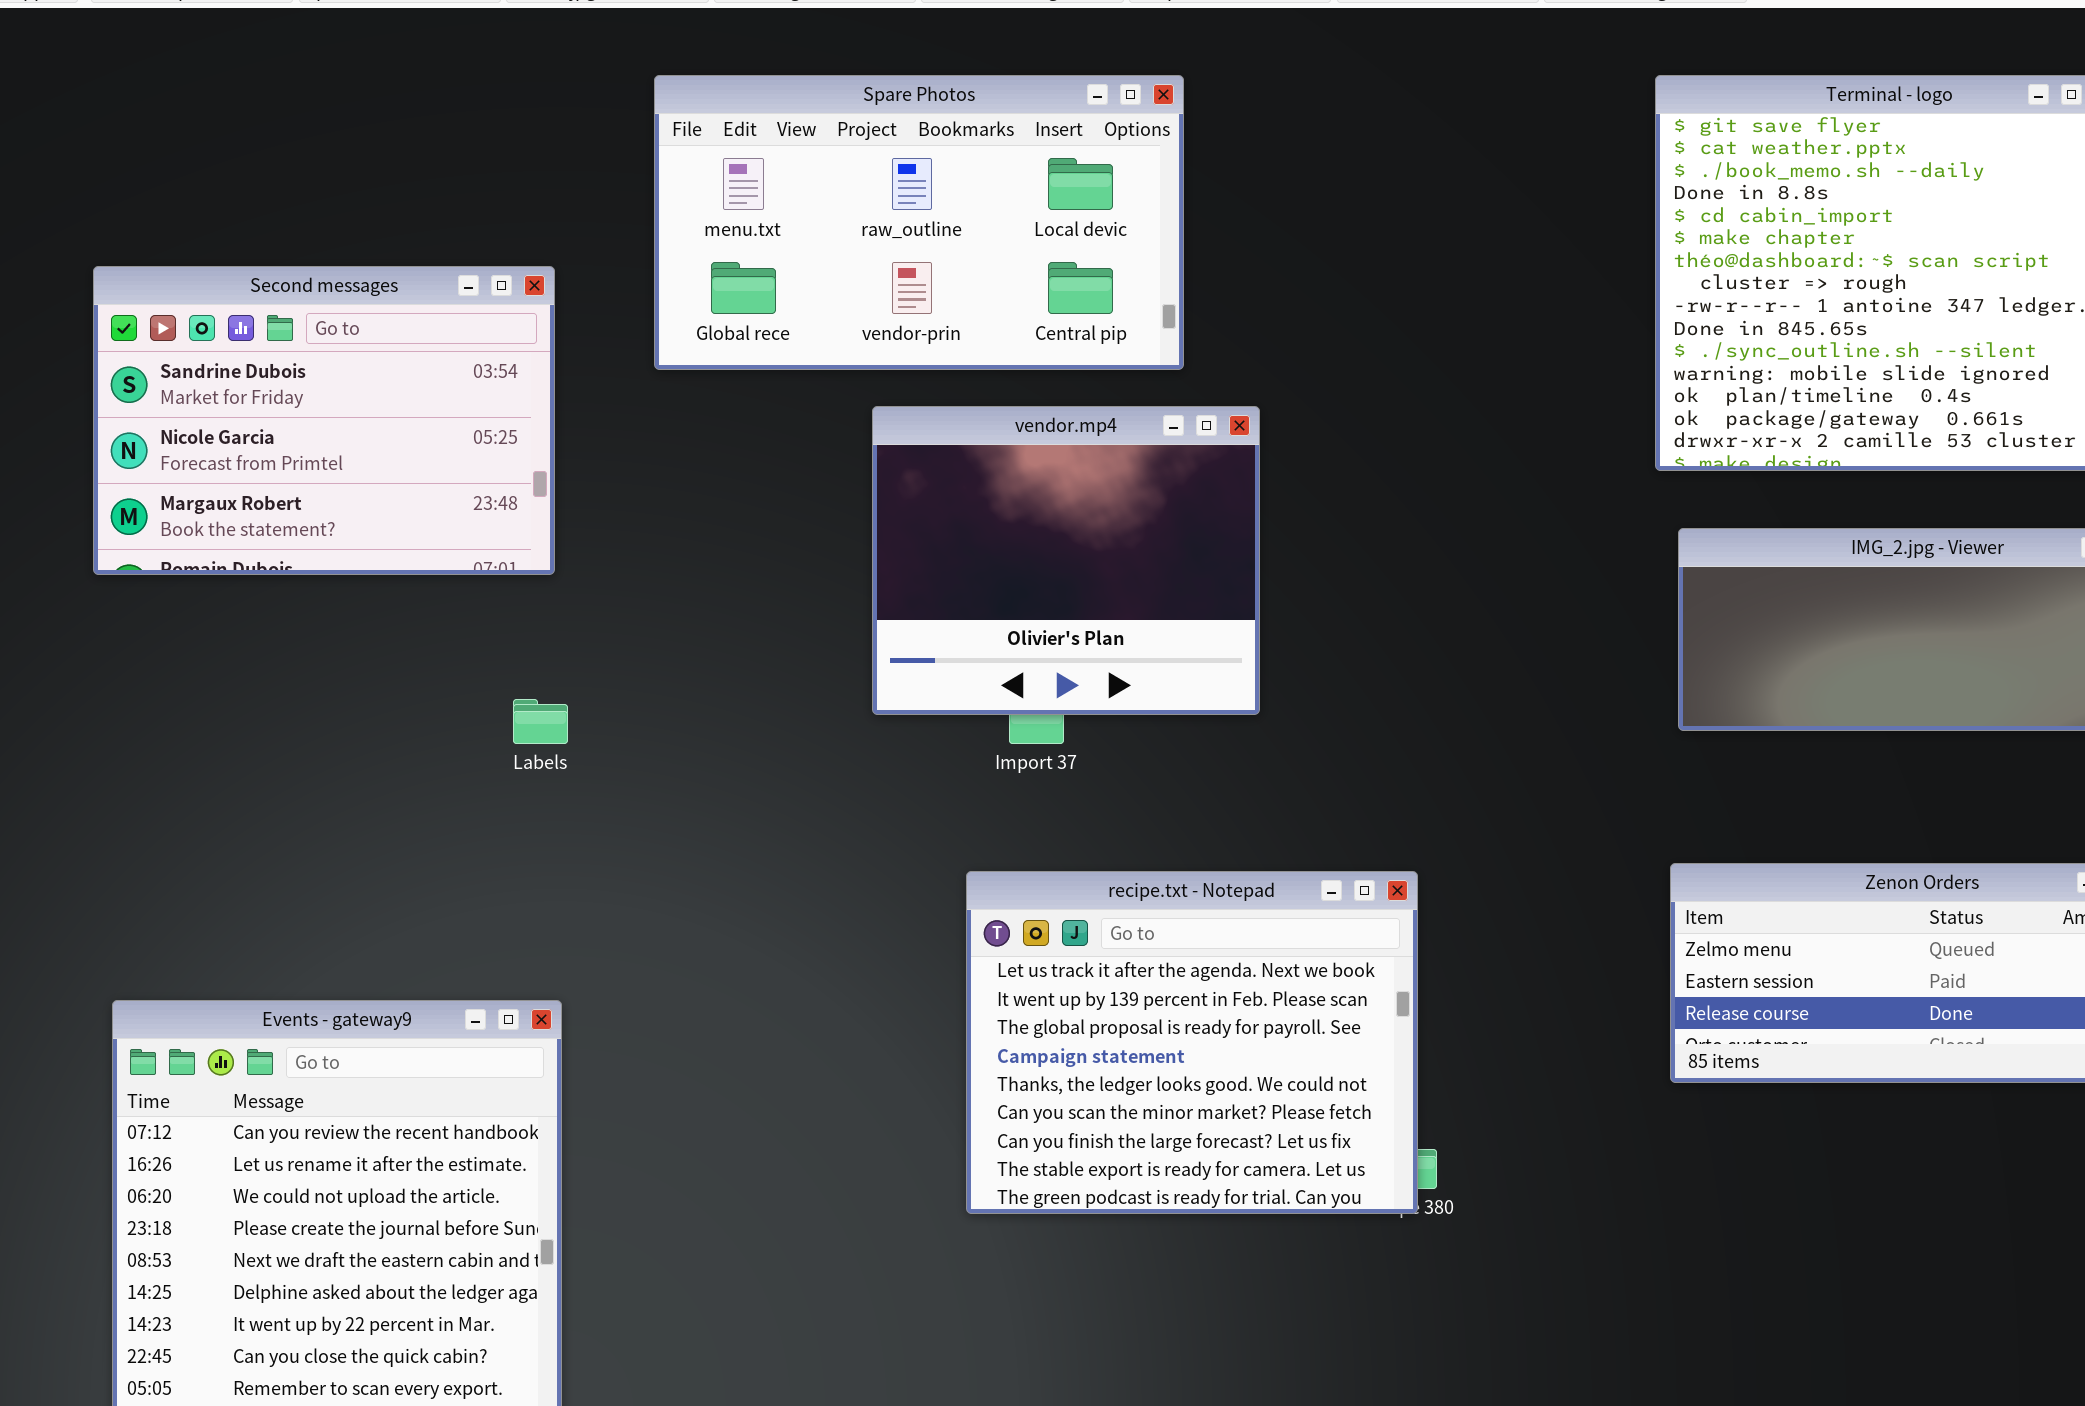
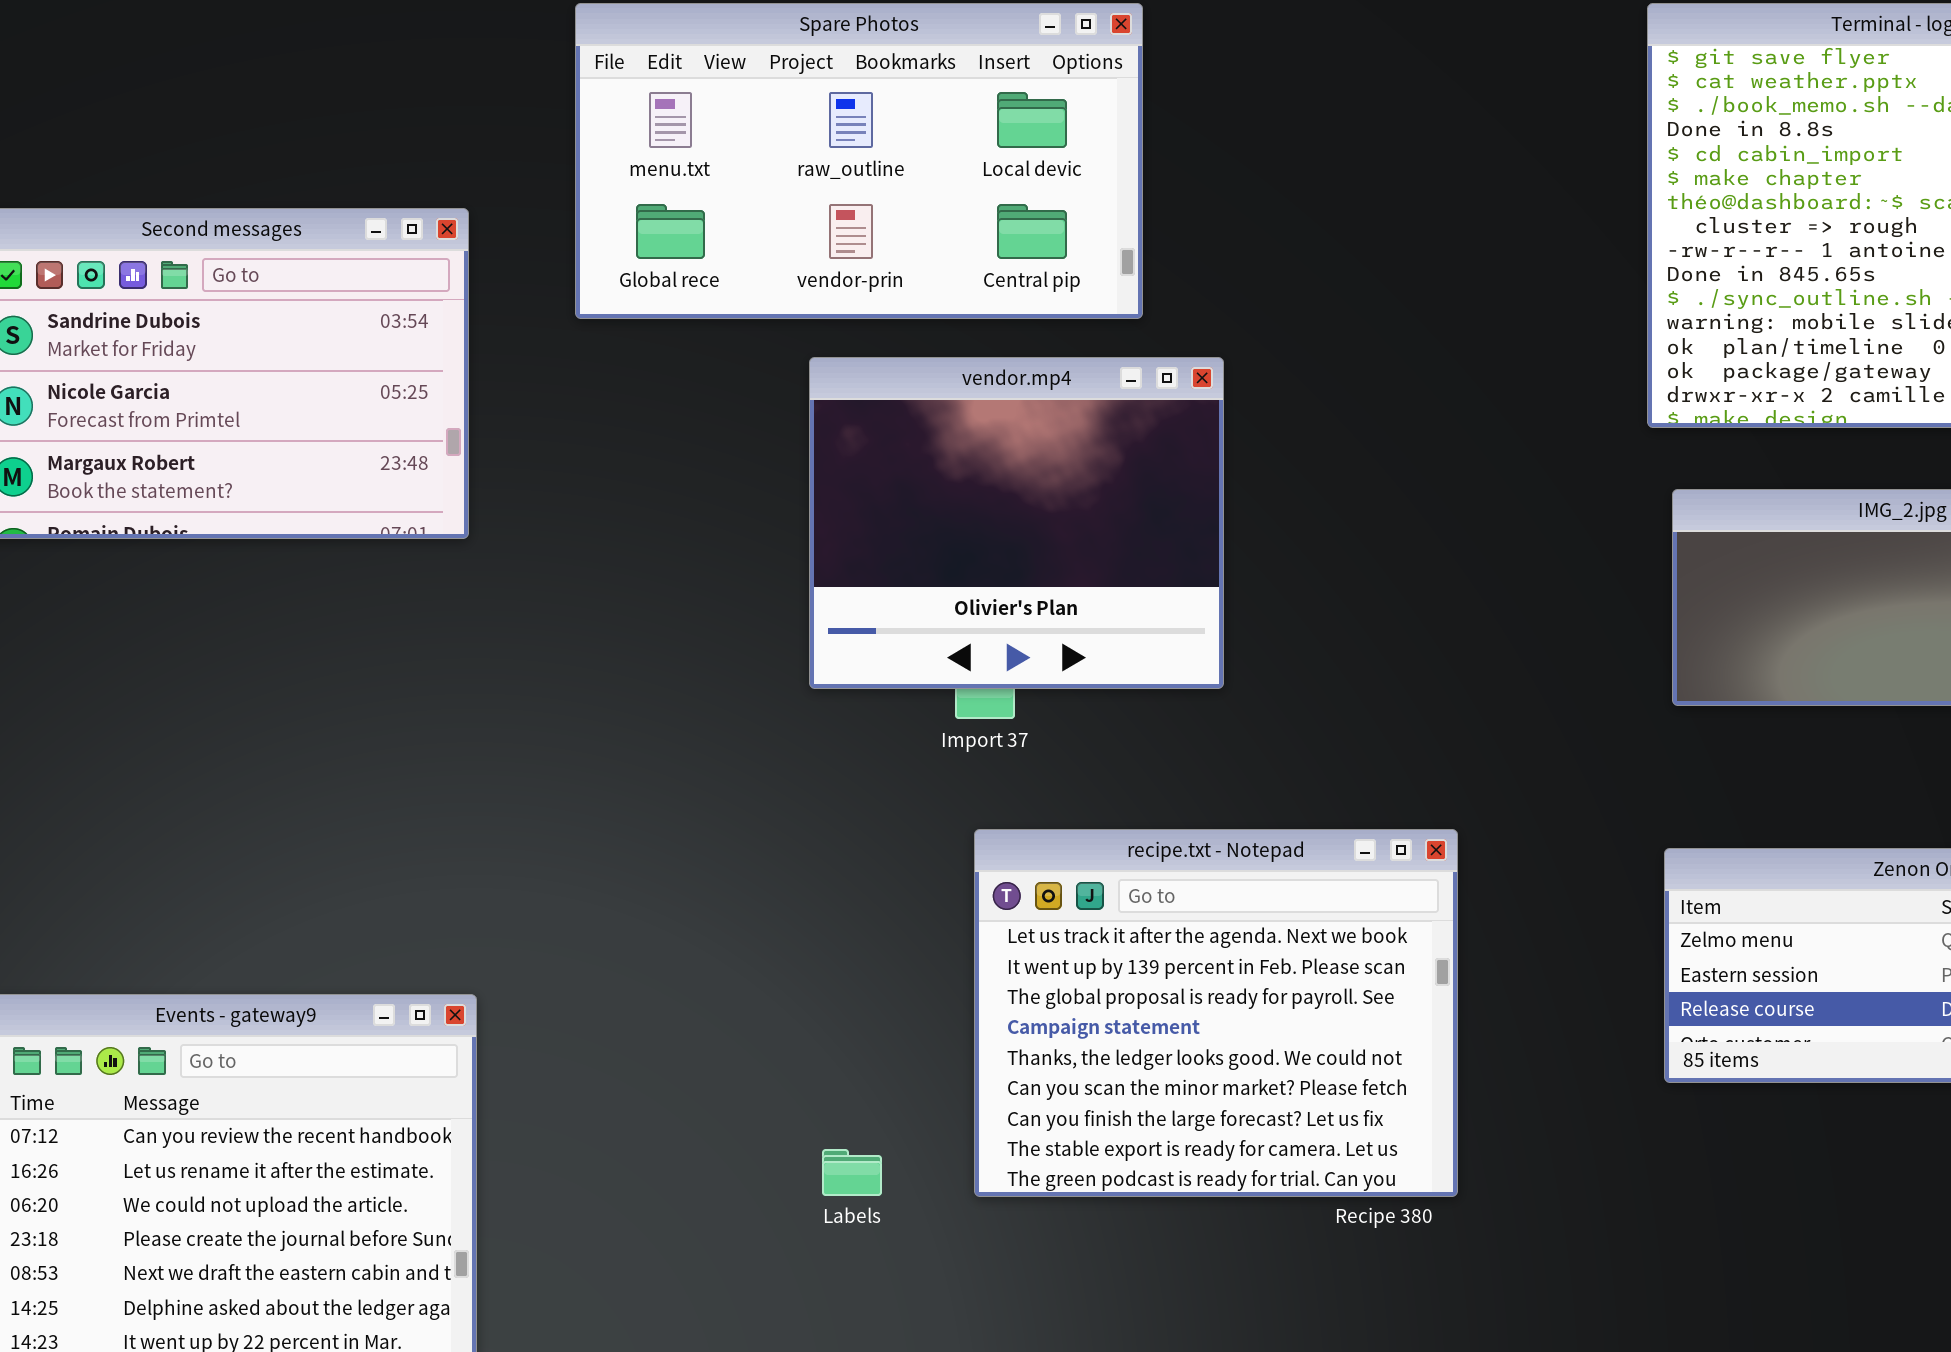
Labels: [513,699,568,744] -> [822,1149,882,1196], moved
recipe.txt - Notepad: [966,871,1418,1214] -> [974,829,1458,1197], moved

